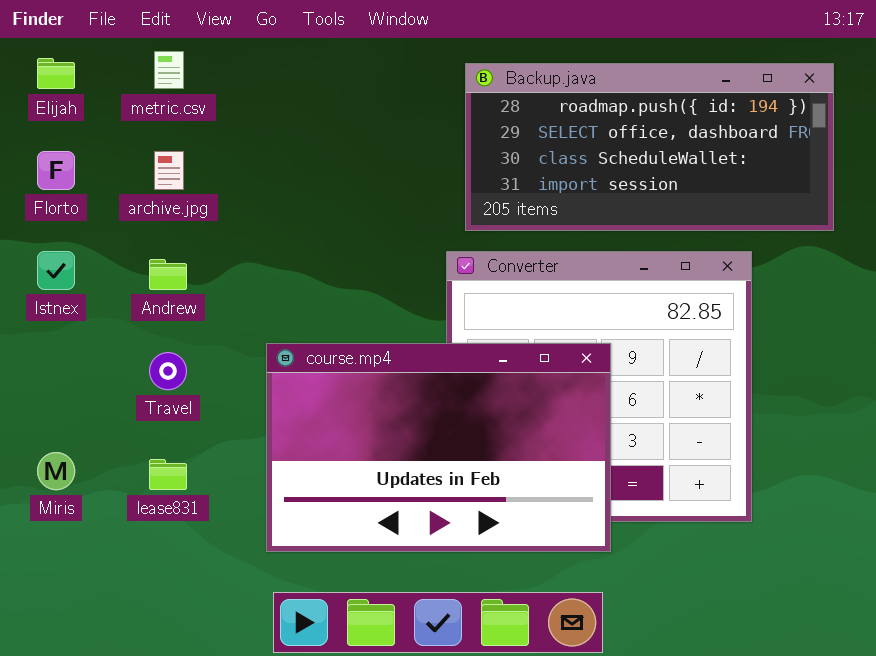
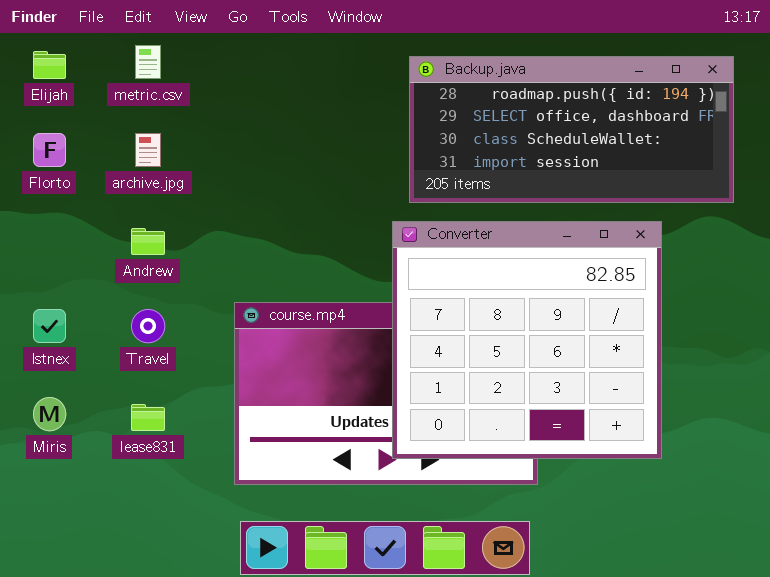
Istnex: [37,251,75,290] -> [33,309,66,343], moved
Converter: [446,251,752,522] -> [392,221,662,459], raised

